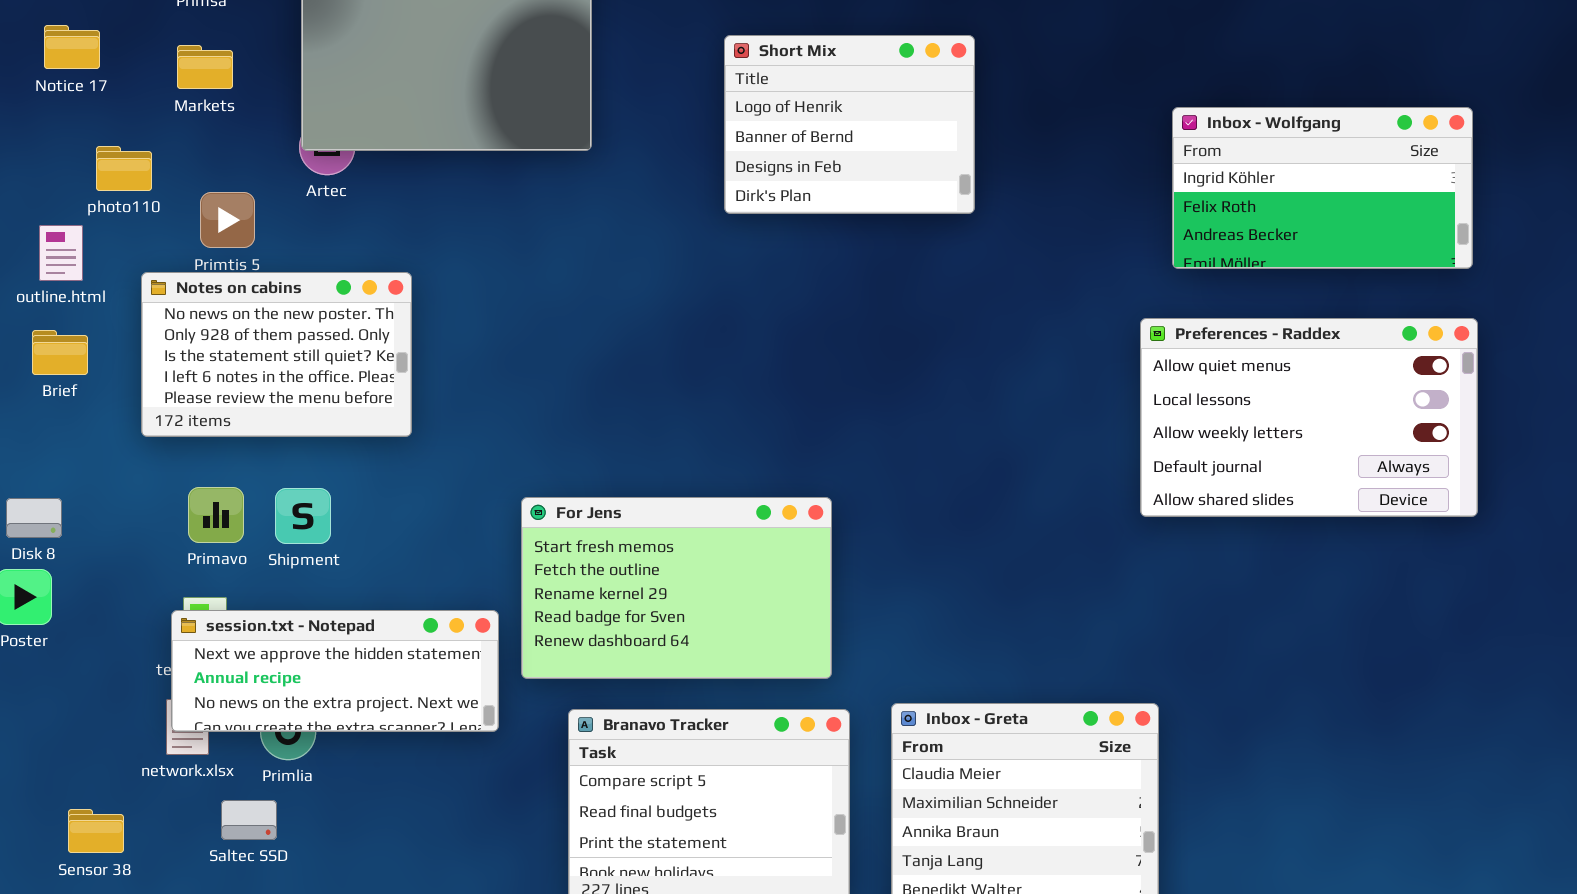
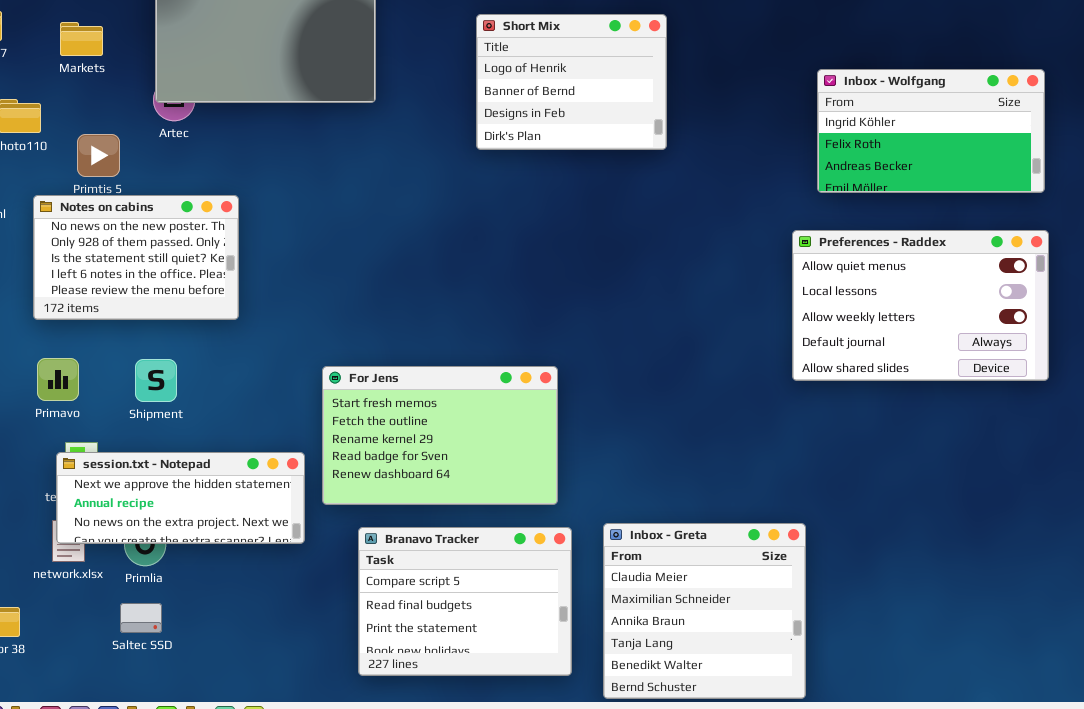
Primavo: [188,487,244,543] -> [37,358,79,401], moved
Saltec SSD: [221,800,277,840] -> [120,603,162,633], moved

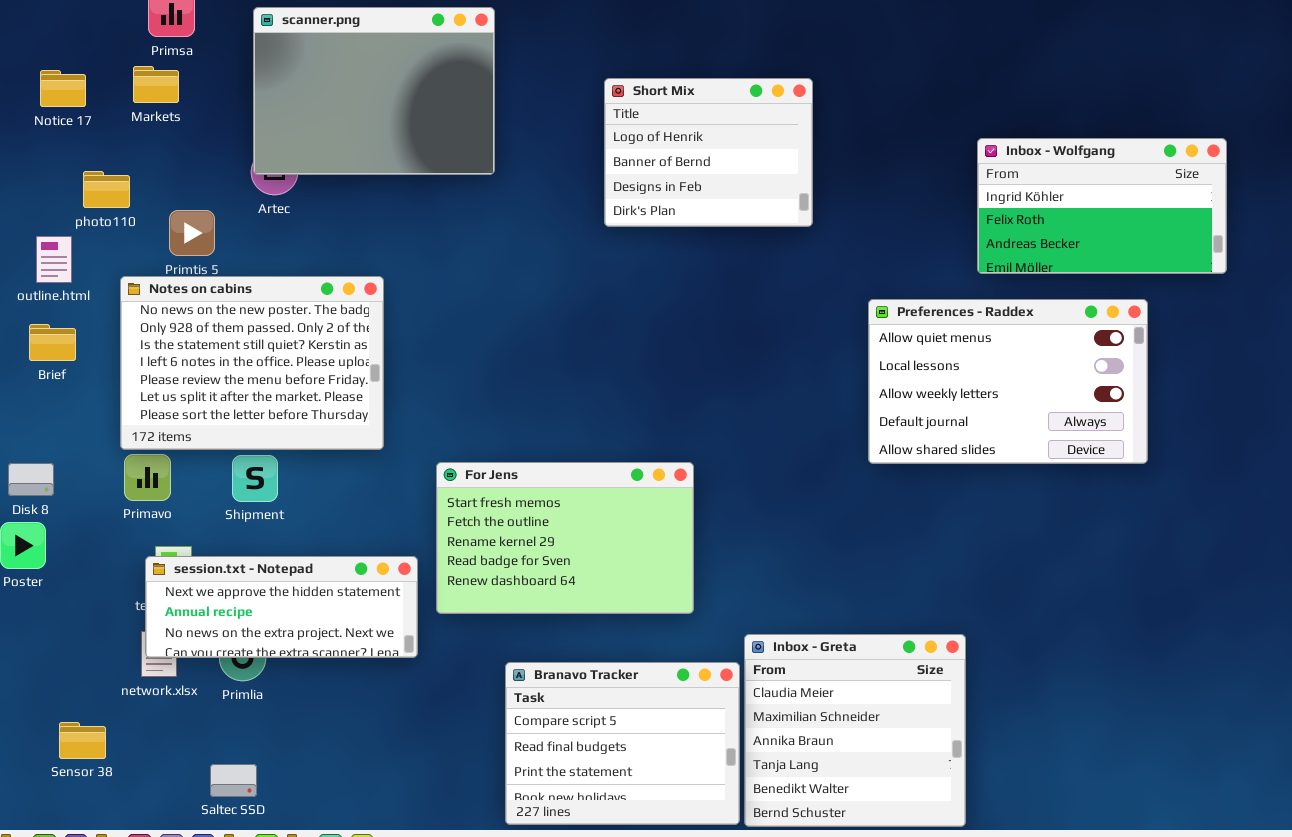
Markets: [60,22,103,56] -> [133,66,179,103], moved
Notes on cabins: [33,195,239,320] -> [120,276,384,450], resized
Preferences - Raddex: [792,230,1049,381] -> [868,299,1148,464], moved
Branavo Tracker: [358,527,572,676] -> [505,662,740,825], moved
Saltec SSD: [120,603,162,633] -> [210,764,257,797], moved

